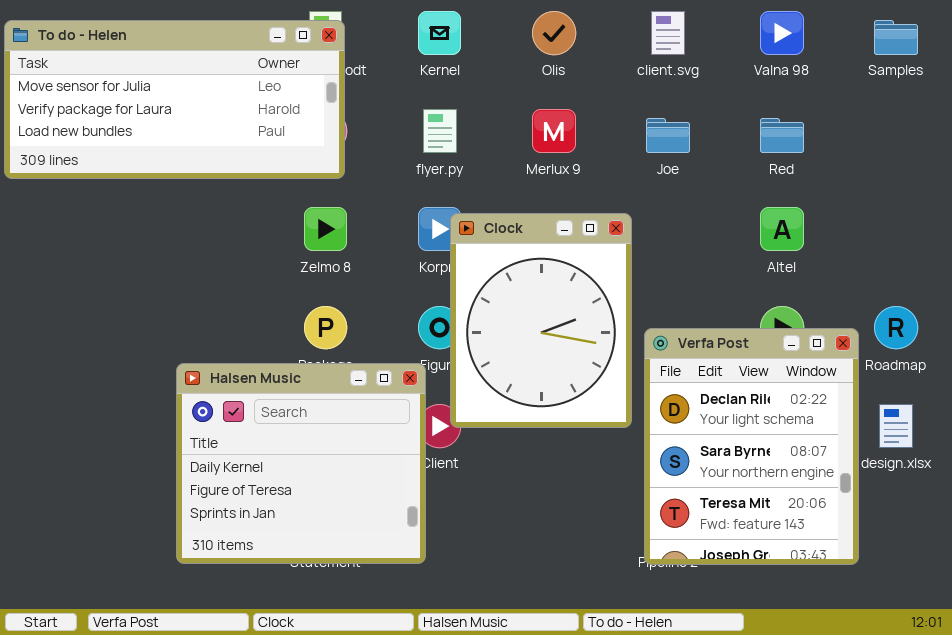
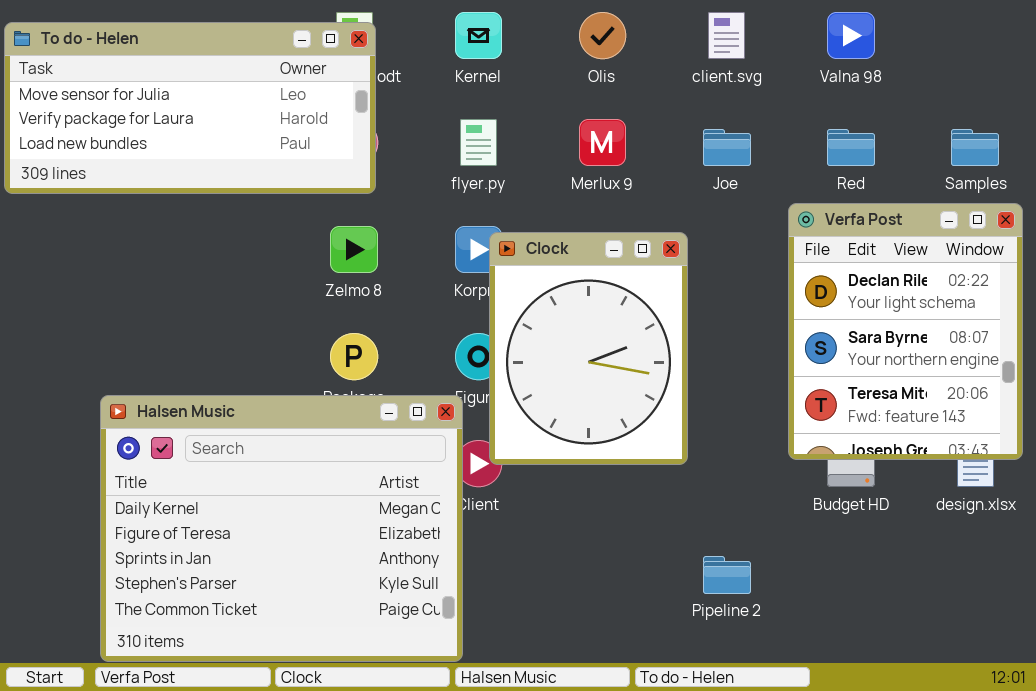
Samples: [874,20,918,55] -> [951,129,999,166], moved
Verfa Post: [644,328,859,565] -> [788,203,1023,460], moved
Halsen Music: [176,363,426,564] -> [100,395,463,662], resized

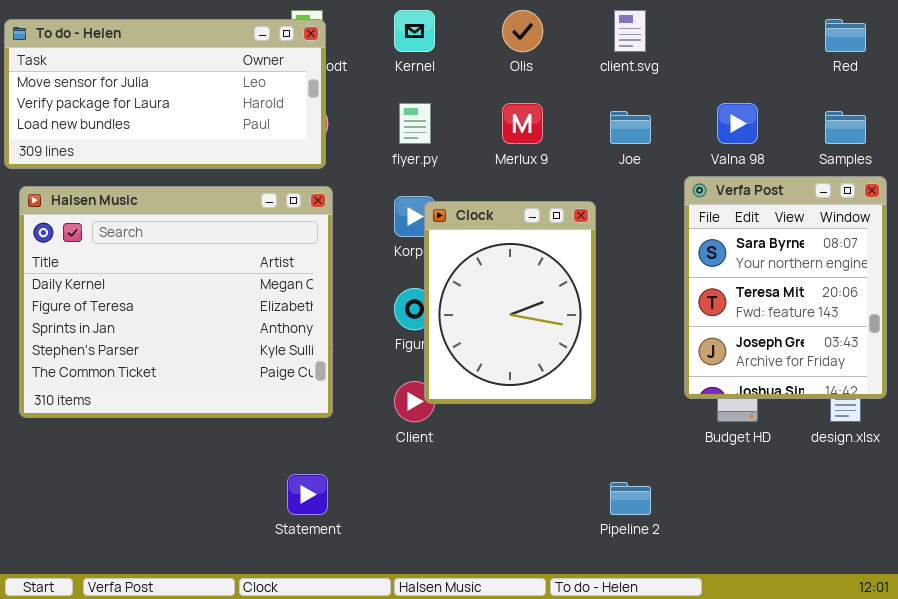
Valna 98: [827,12,875,59] -> [717,103,758,144], moved
Red: [827,129,875,166] -> [825,19,866,52], moved
Verfa Post: [788,203,1023,460] -> [684,176,887,399], scrolled down 1 row
Halsen Music: [100,395,463,662] -> [19,186,333,418], moved

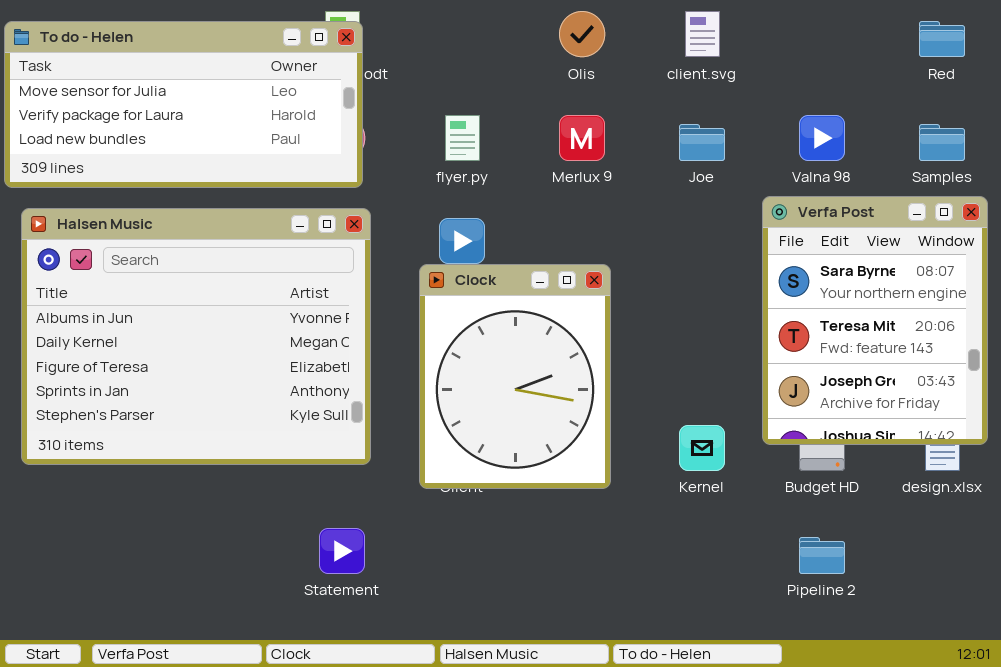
Kernel: [394,10,435,52] -> [679,425,725,471], moved
Halsen Music: [19,186,333,418] -> [21,208,371,465], scrolled up 1 row
Clock: [424,201,596,404] -> [419,264,611,489], moved
Pipeline 2: [610,482,651,515] -> [799,537,845,574], moved

